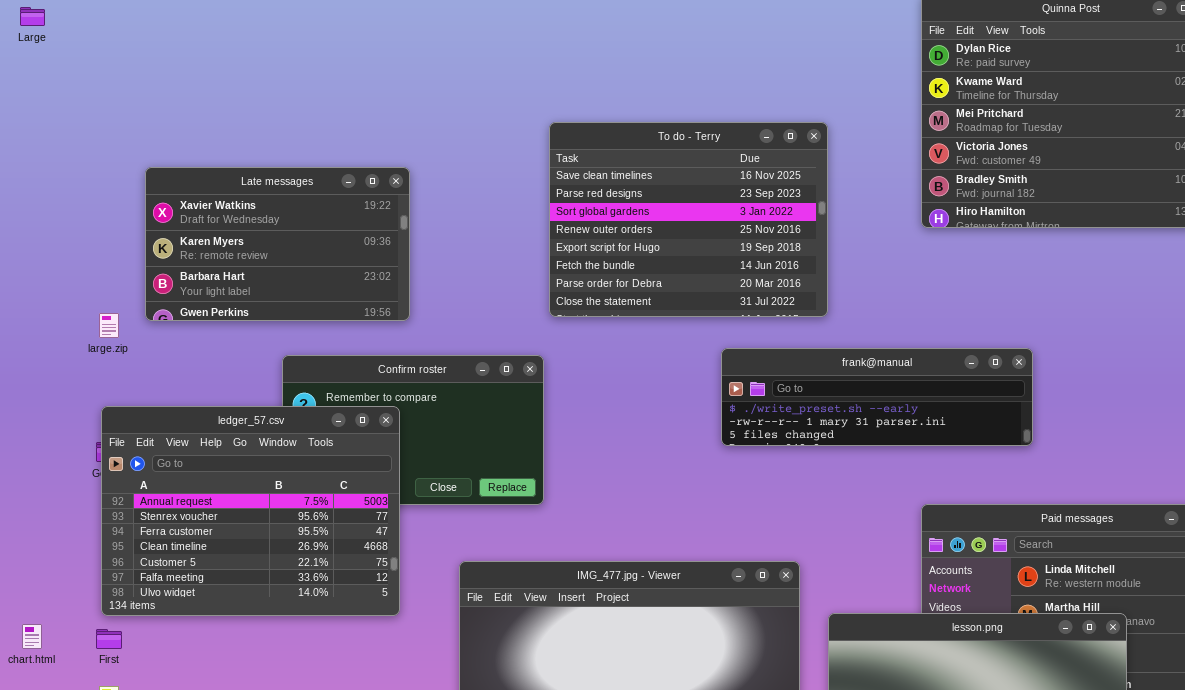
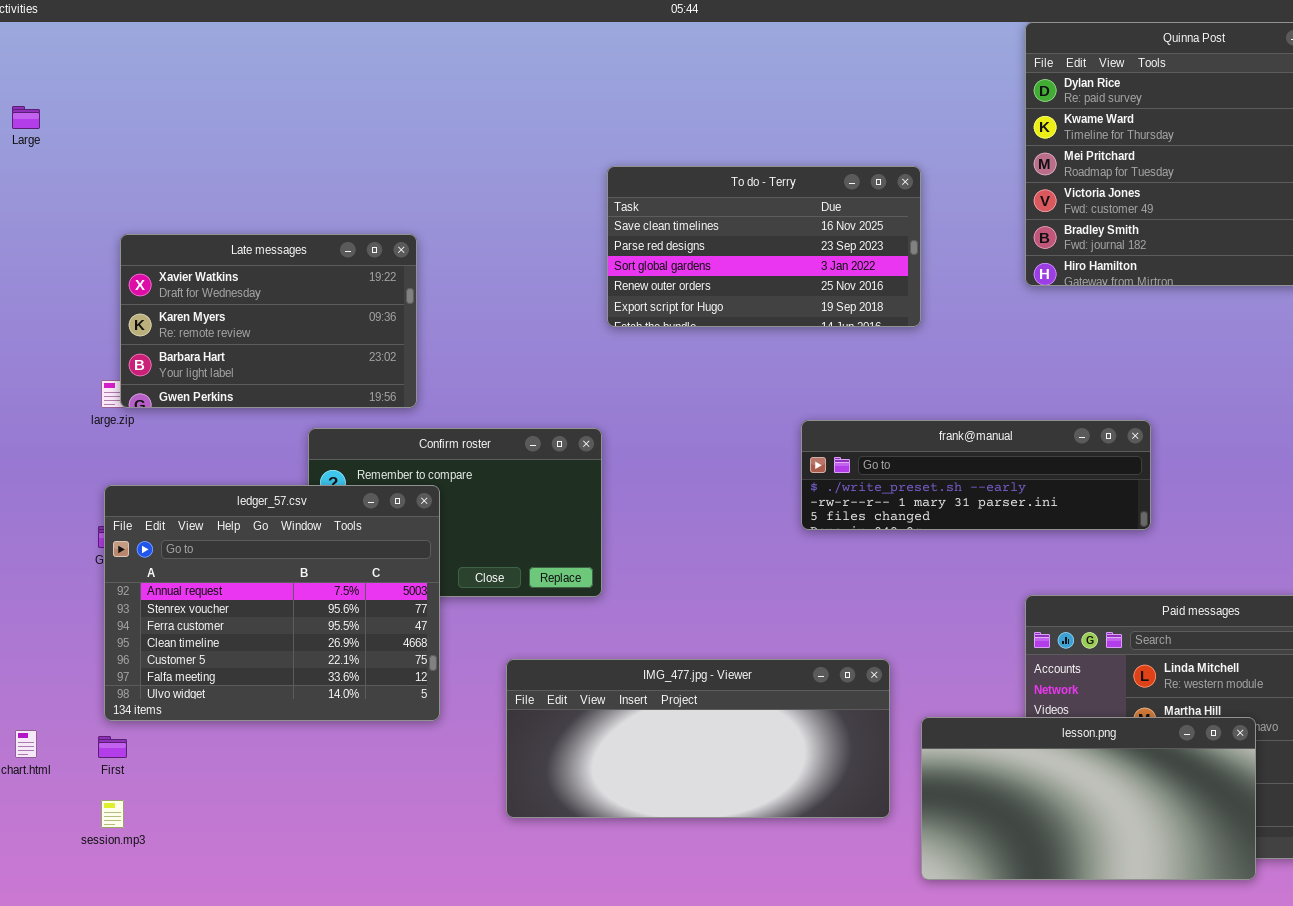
Large: [20,7,45,26] -> [12,106,40,129], moved
To do - Terry: [549,122,828,317] -> [607,166,921,327], resized
Late messages: [145,167,410,321] -> [120,234,417,408], moved

